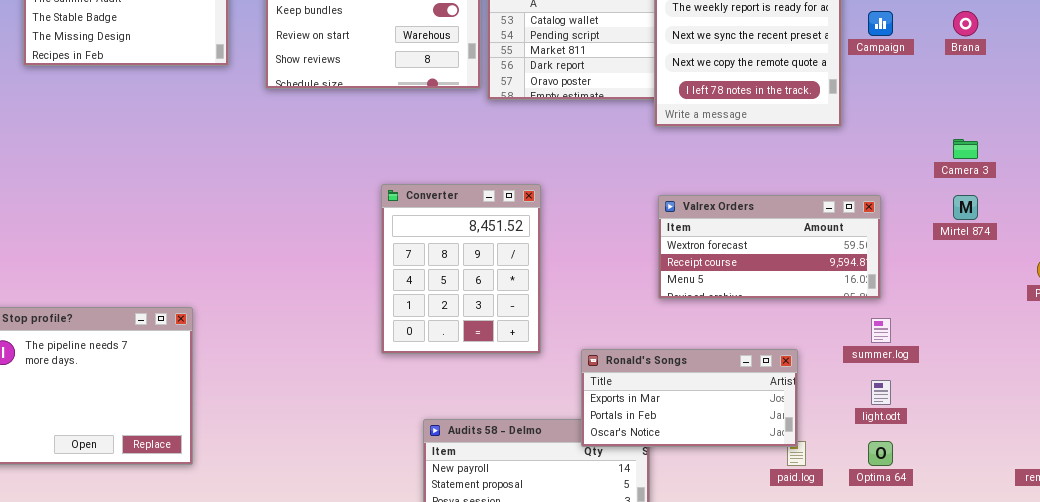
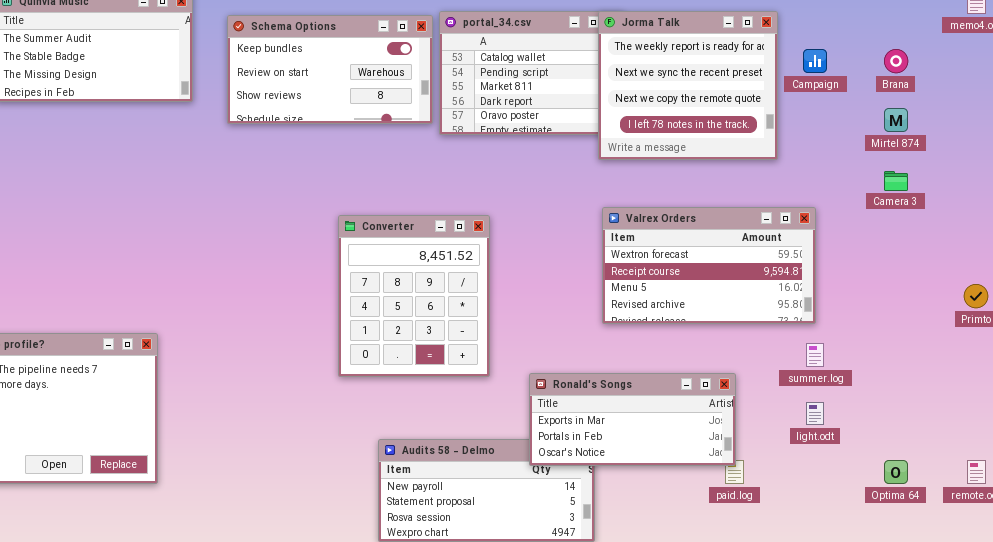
Valrex Orders: [658,195,881,299] -> [602,207,816,324], resized
Mirtel 874: [953,195,978,220] -> [884,108,908,132], moved
Optima 64: [868,441,893,466] -> [884,460,908,484], moved

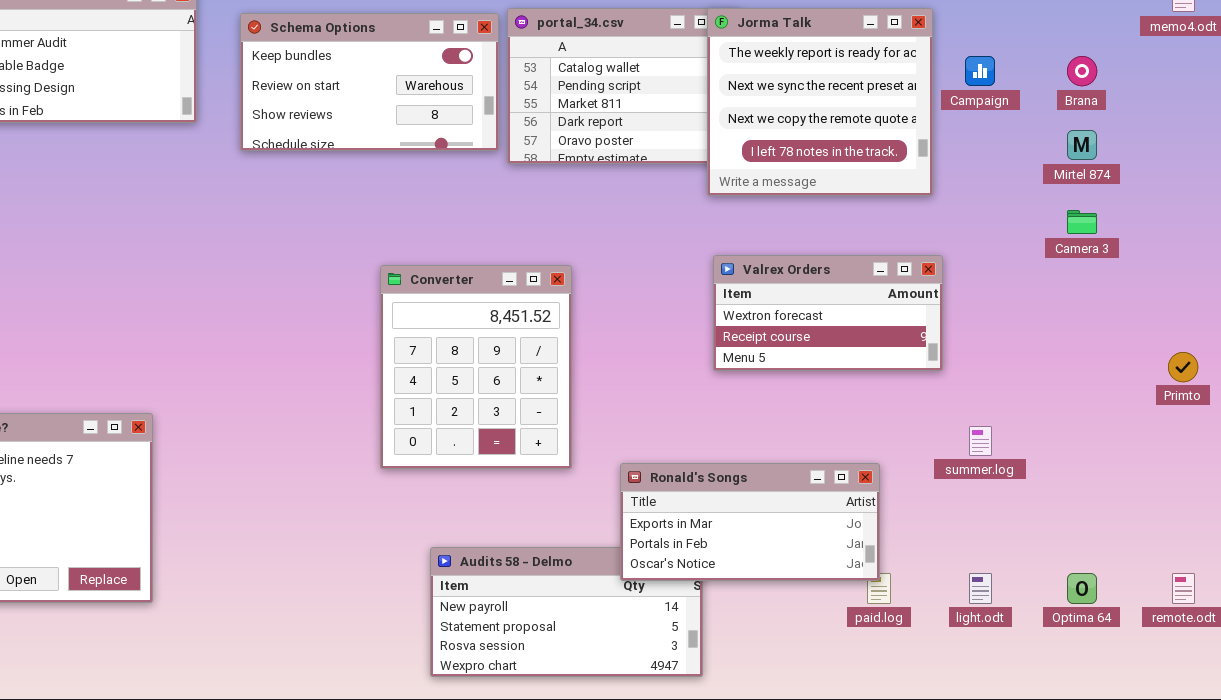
Valrex Orders: [602,207,816,324] -> [713,255,943,371], resized
light.odt: [806,402,824,425] -> [969,573,992,604], moved

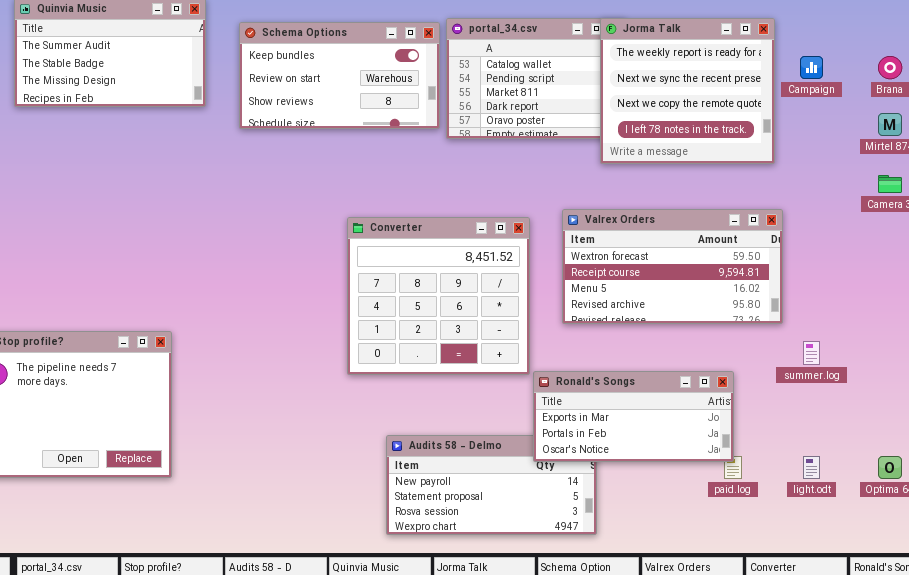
Valrex Orders: [713,255,943,371] -> [562,209,783,324], resized
Converter: [380,265,572,469] -> [347,217,530,375], resized

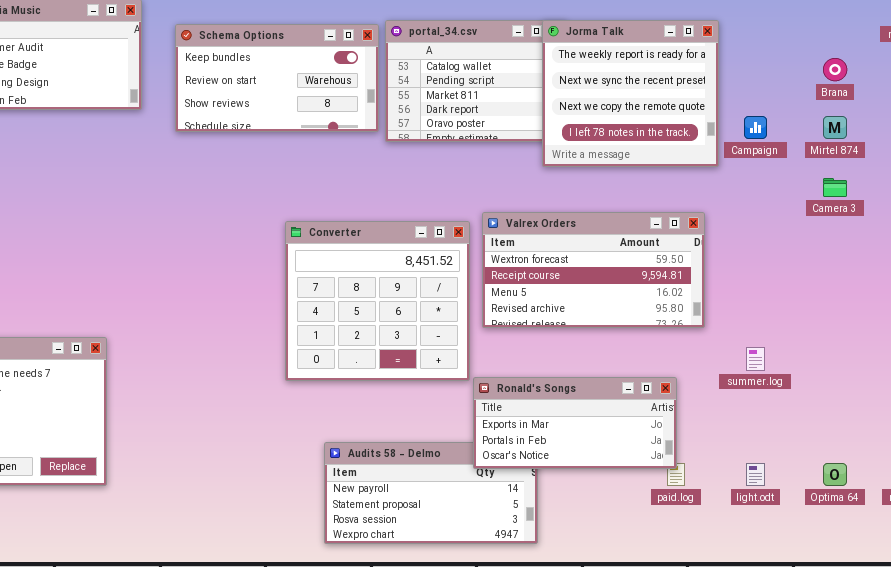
Campaign: [800,56,823,79] -> [744,116,767,139], moved
Valrex Orders: [562,209,783,324] -> [482,212,705,328], moved

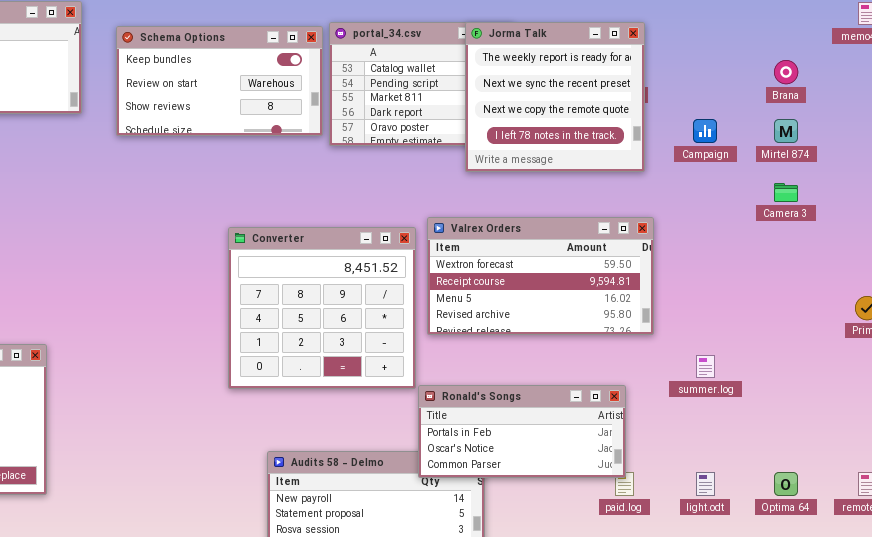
Jorma Talk: [542,20,719,167] -> [465,22,645,172], moved
Ronald's Songs: [473,377,677,469] -> [418,385,626,478], scrolled down 1 row

